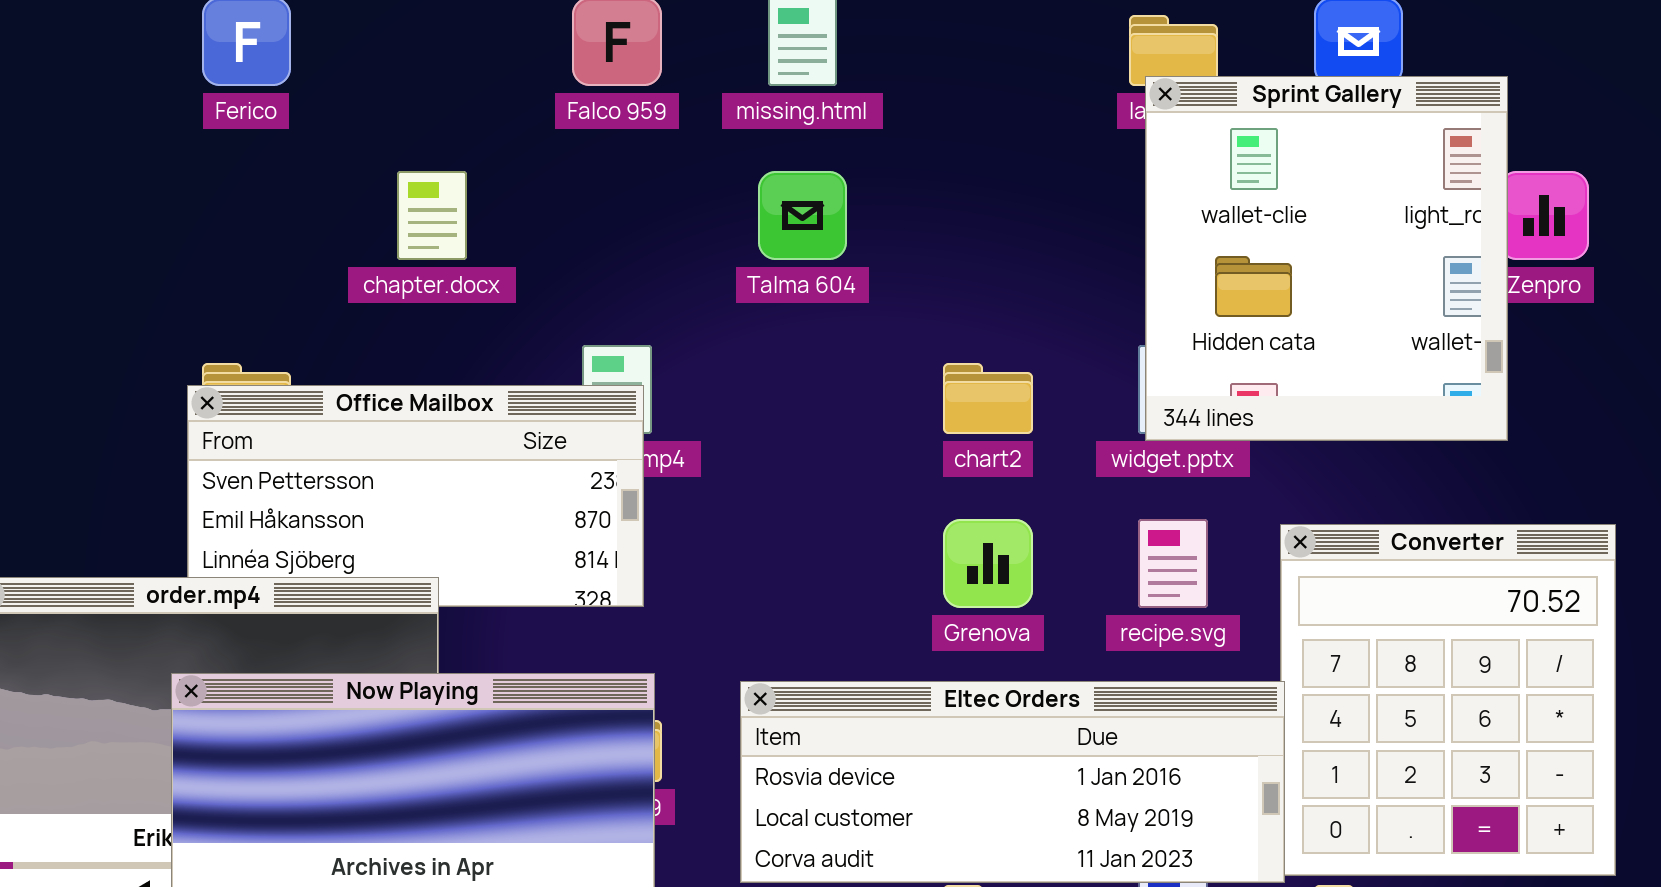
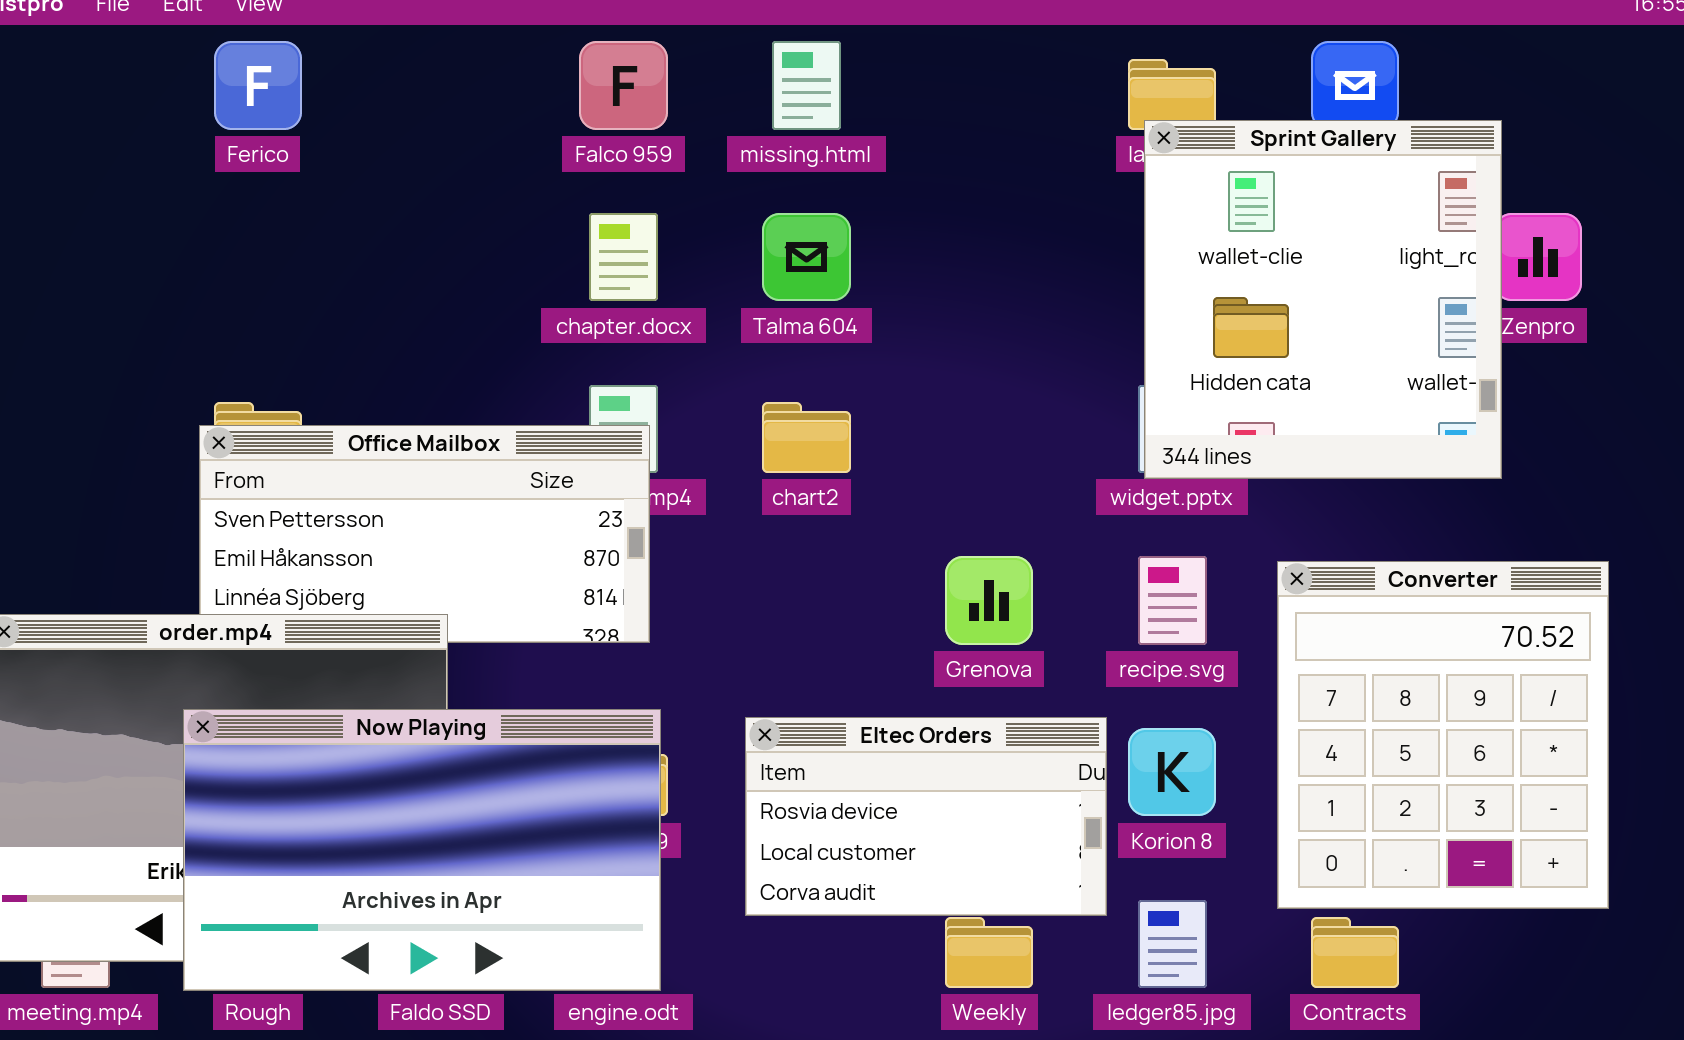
chapter.docx: [397,171,467,260] -> [589,213,658,301], moved
chart2: [943,363,1033,434] -> [762,402,851,473], moved
Eltec Orders: [740,681,1285,883] -> [745,717,1107,916], resized

